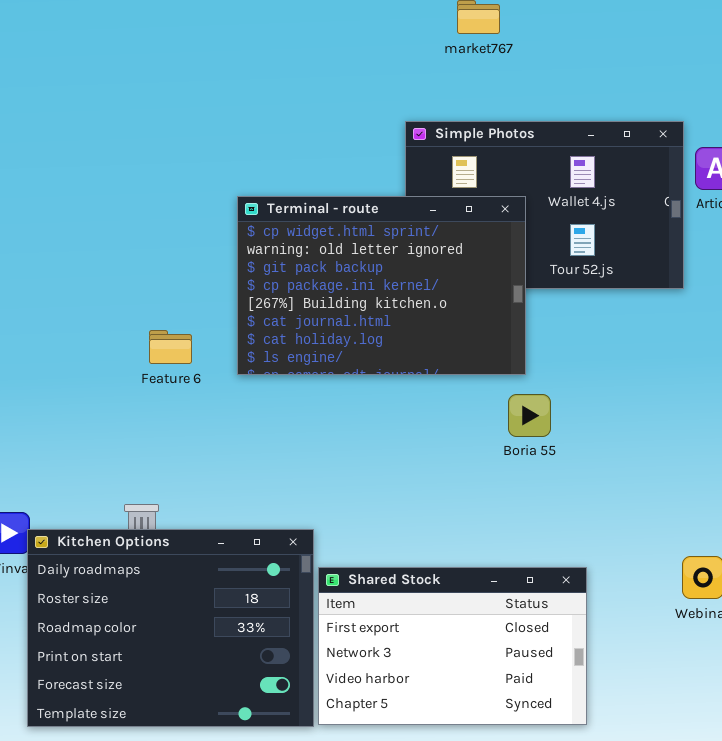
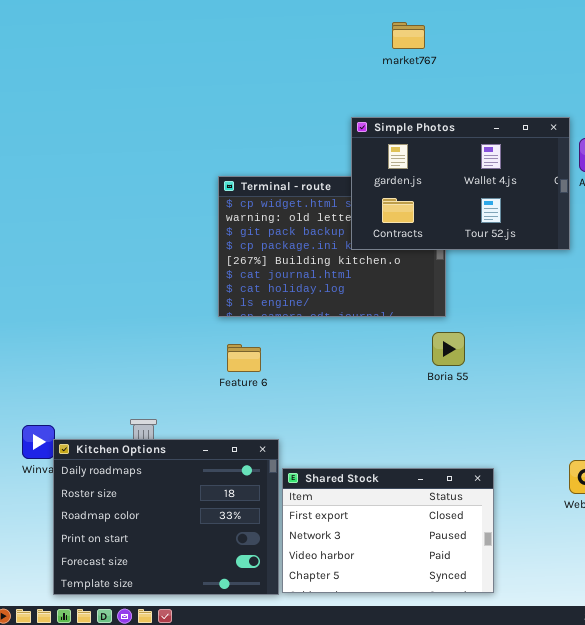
Simple Photos: [405,121,684,289] -> [351,117,570,250], raised
Feature 6: [149,330,192,364] -> [227,344,261,372], moved

